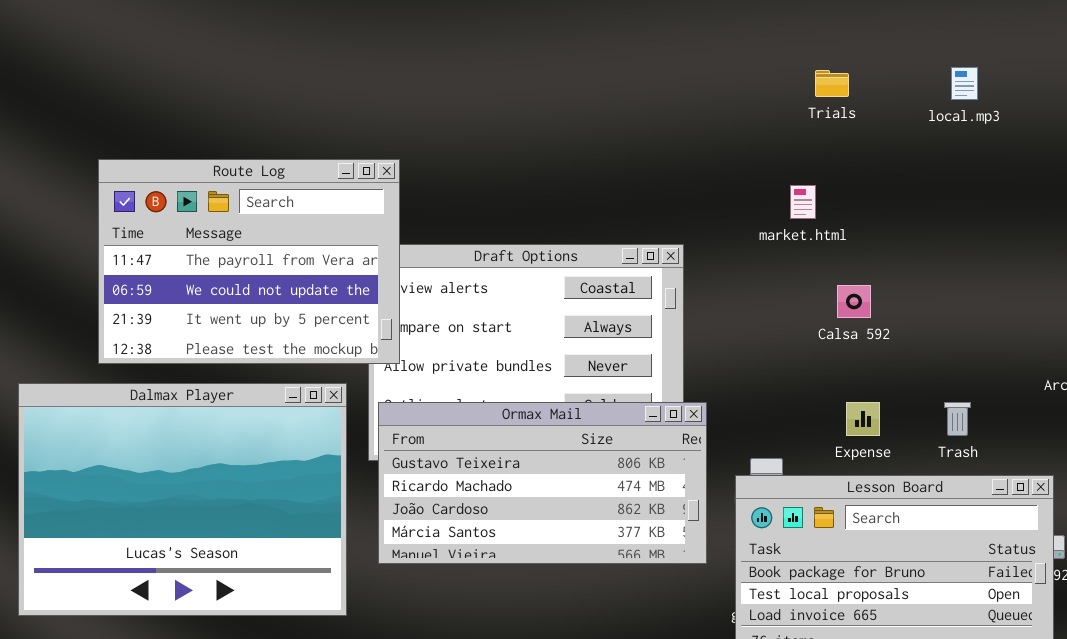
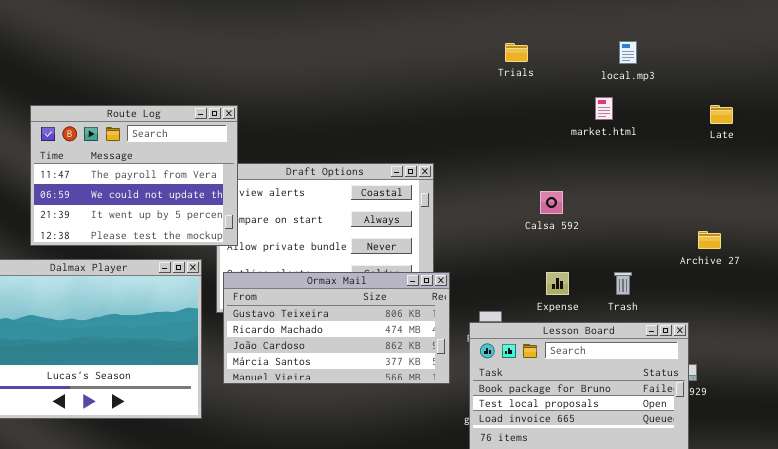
Trials: [815,70,849,97] -> [505,43,528,62], moved
market.html: [790,185,816,219] -> [595,97,613,120], moved

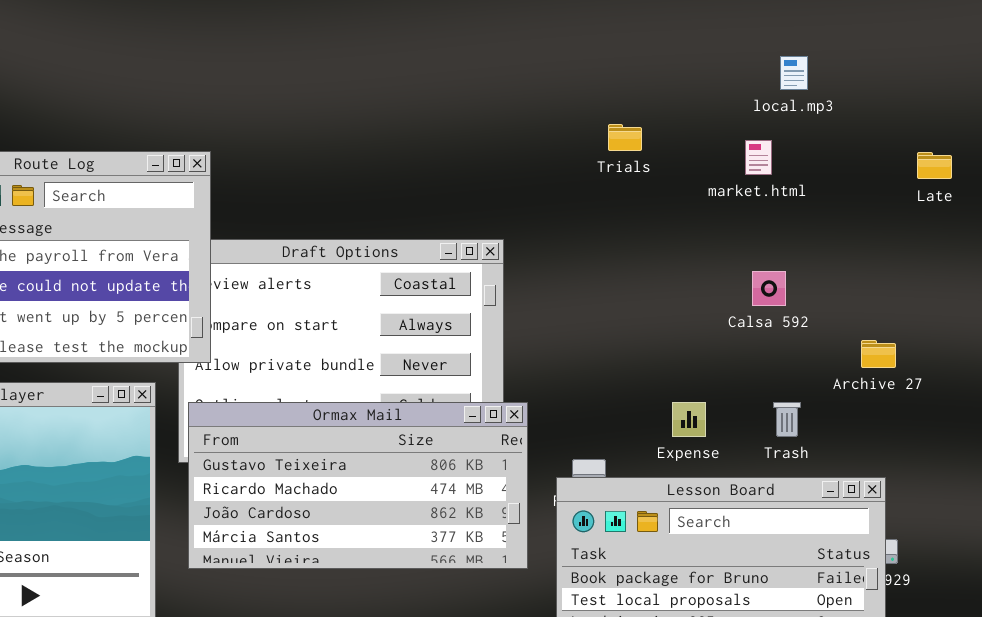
Trials: [505,43,528,62] -> [608,124,642,151], moved
Calsa 592: [540,191,563,214] -> [752,271,786,306], moved
Archive 27: [698,231,721,249] -> [861,340,896,368], moved

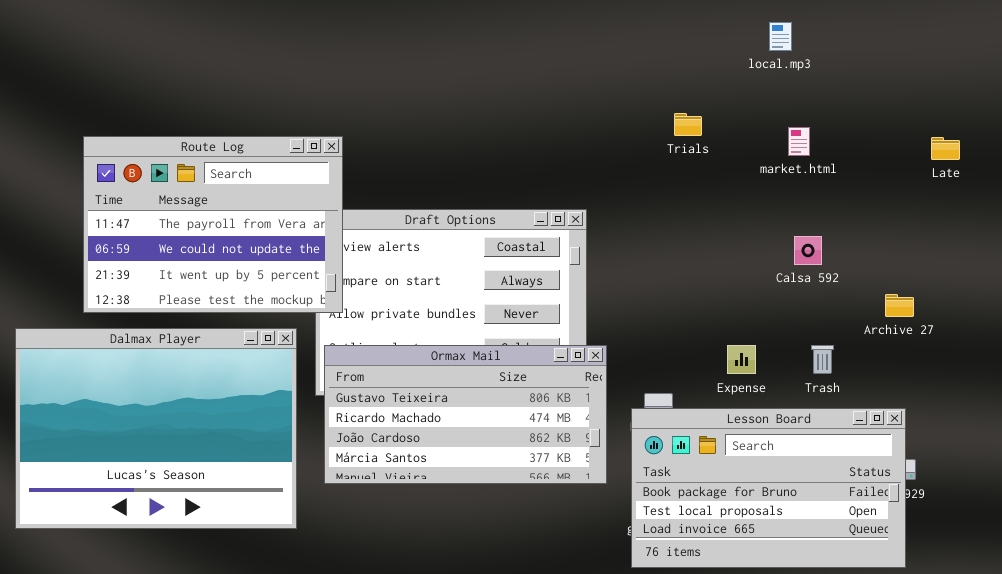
local.mp3: [780,56,808,90] -> [769,22,792,51], moved

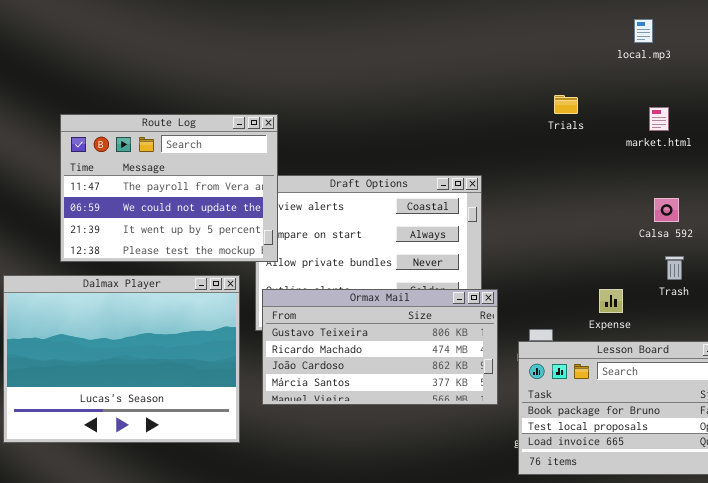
Trash: [811,345,834,374] -> [665,256,684,280], moved

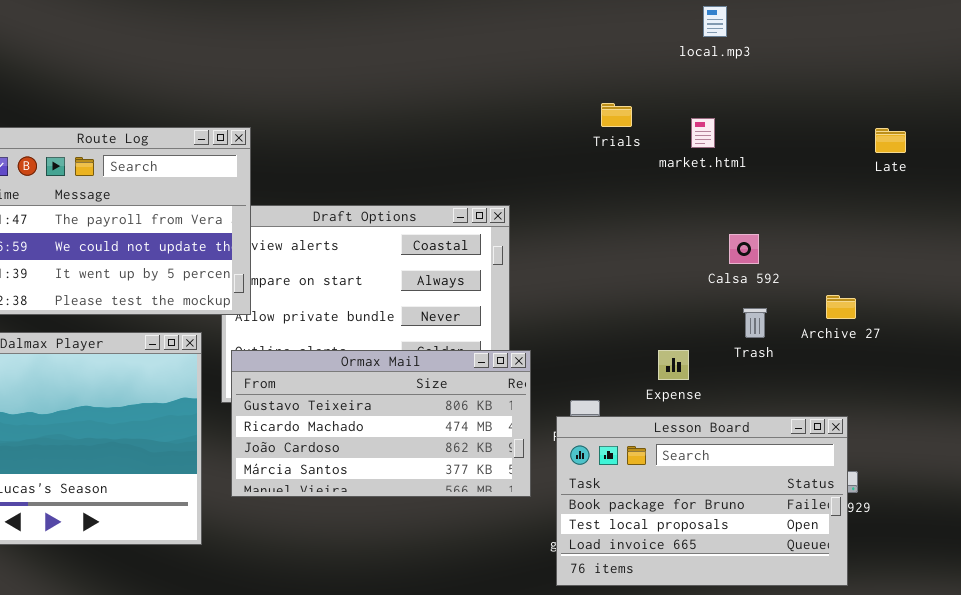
market.html: [649,107,669,131] -> [691,118,715,148], moved

